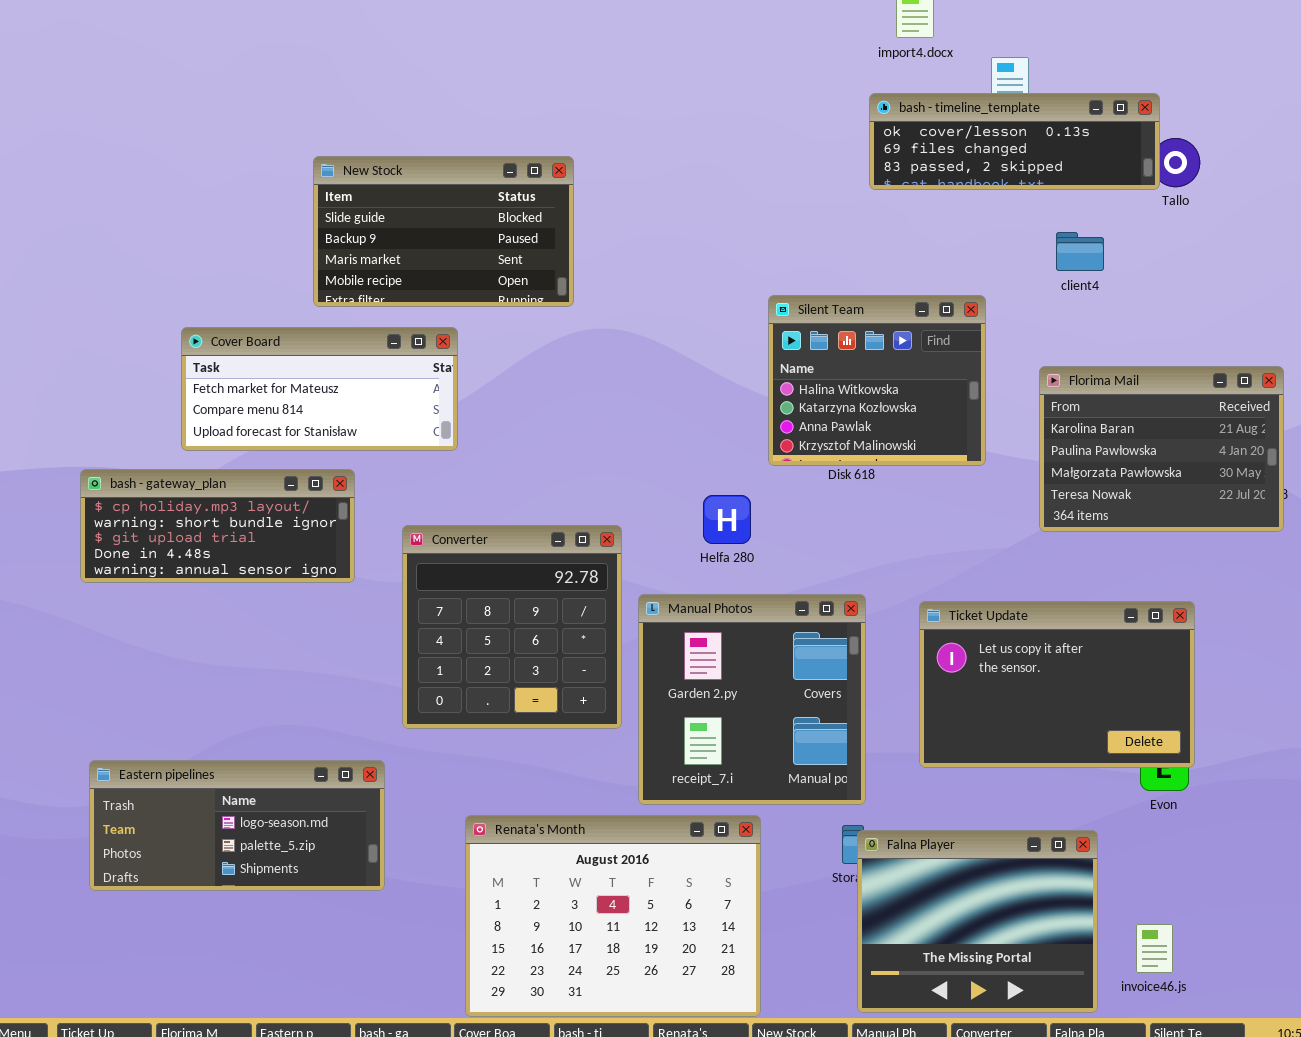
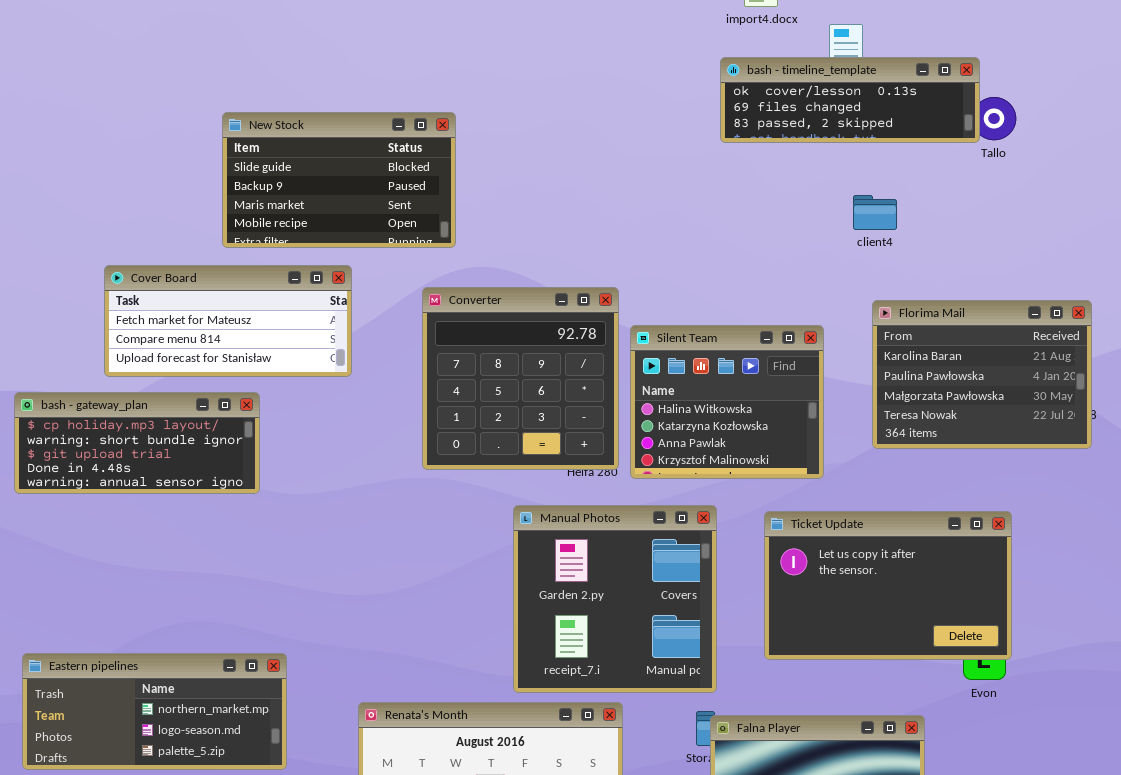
client4: [1056,232,1104,271] -> [853,195,897,230], moved
Silent Team: [768,295,986,466] -> [630,325,824,479], moved
Converter: [402,525,622,729] -> [422,287,619,470], moved
Eastern pipelines: [89,760,385,891] -> [22,653,287,770], scrolled up 1 row

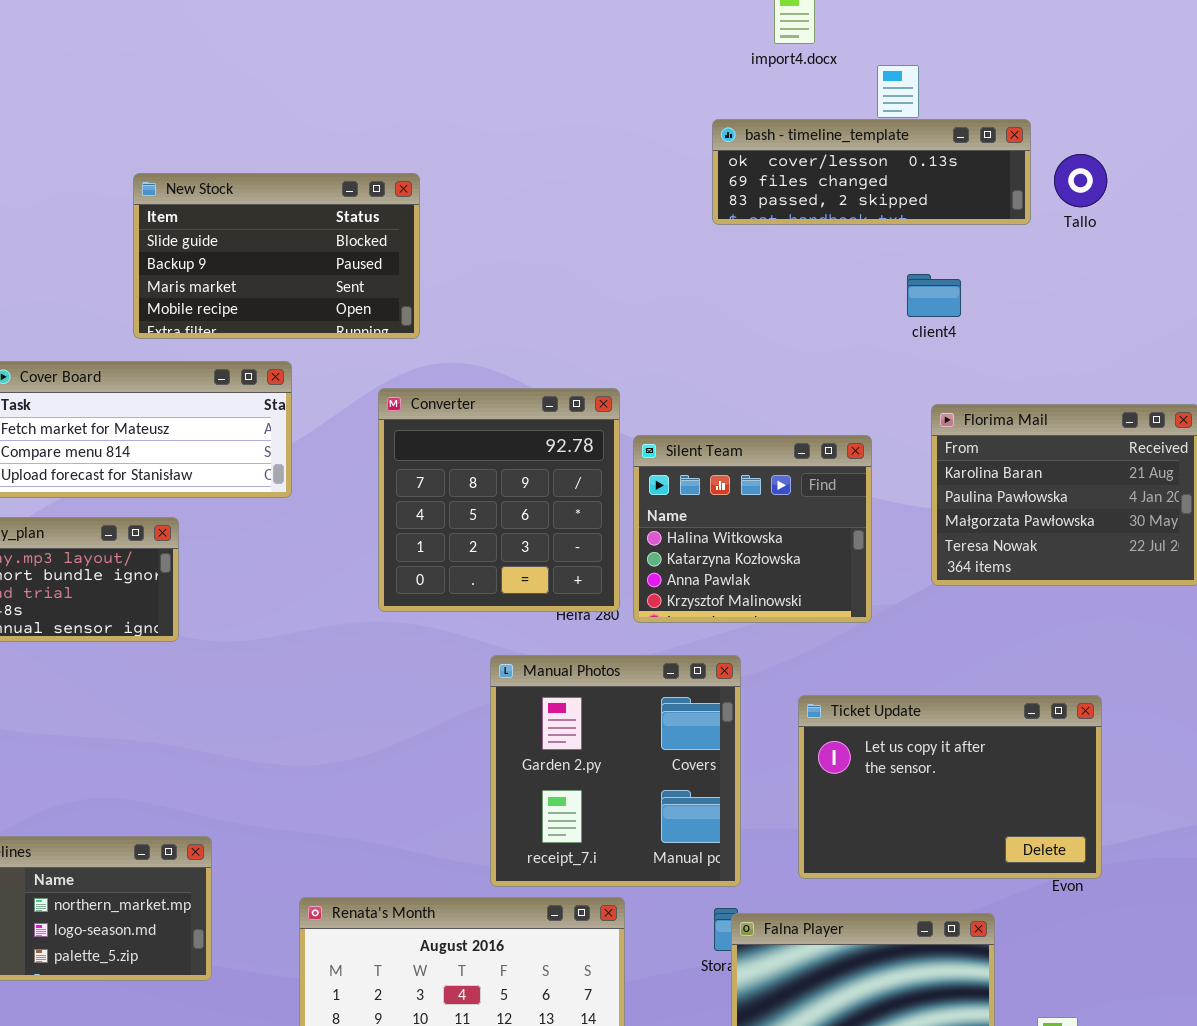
bash - timeline_template: [720,57,980,143] -> [712,119,1031,225], moved
Ticket Update: [764,511,1012,660] -> [798,695,1102,879], moved

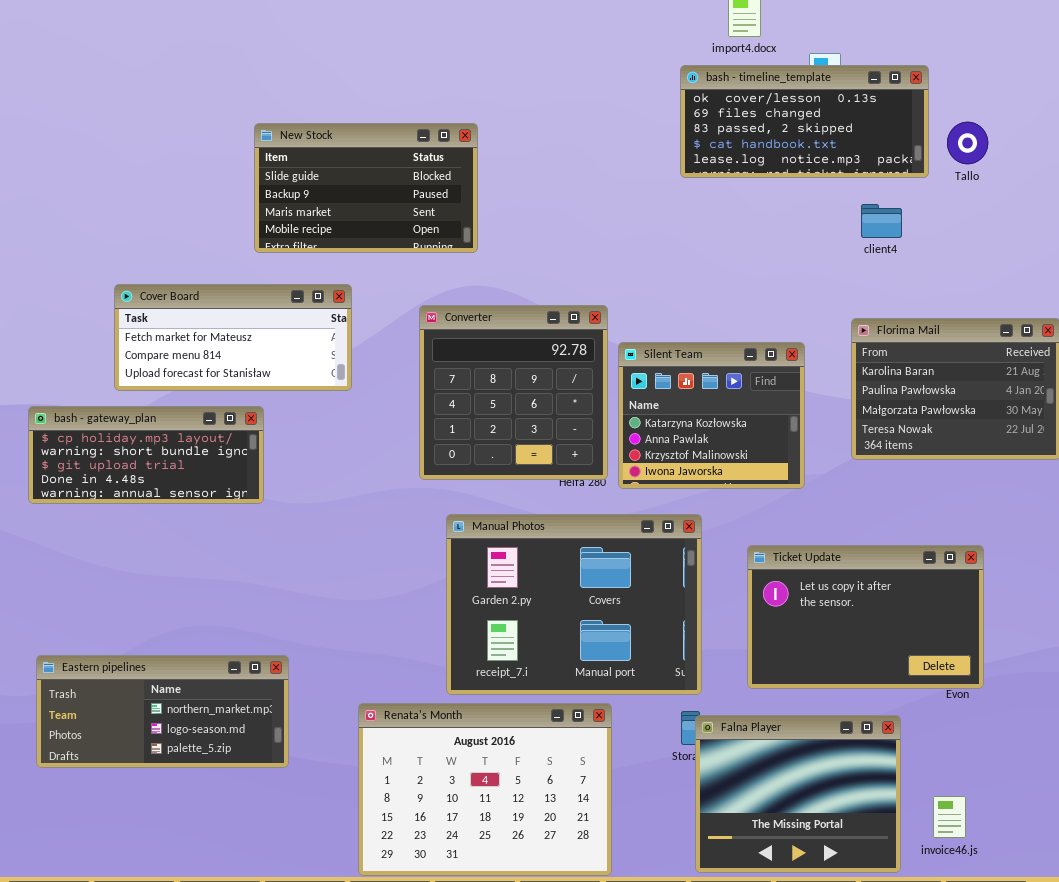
bash - timeline_template: [712,119,1031,225] -> [680,65,929,178], resized
New Stock: [133,173,420,339] -> [254,123,478,253], moved
client4: [907,274,961,317] -> [861,204,902,238], moved
Silent Team: [633,435,872,623] -> [618,342,805,489], scrolled down 1 row
Manual Photos: [490,655,741,887] -> [446,514,702,695], resized

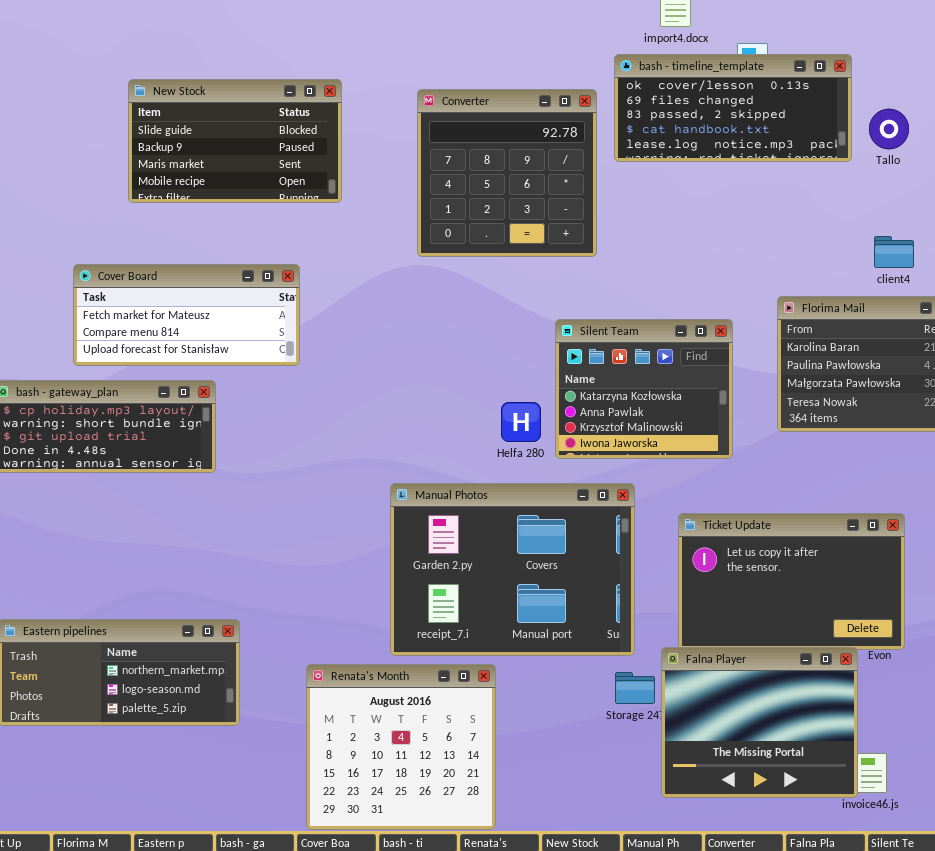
New Stock: [254,123,478,253] -> [128,79,342,203], moved
client4: [861,204,902,238] -> [874,236,914,268], moved
Converter: [419,305,608,480] -> [417,89,597,257], moved
Renata's Month: [358,703,612,876] -> [306,664,496,830], resized
Falna Player: [695,715,901,873] -> [661,647,858,798], moved

